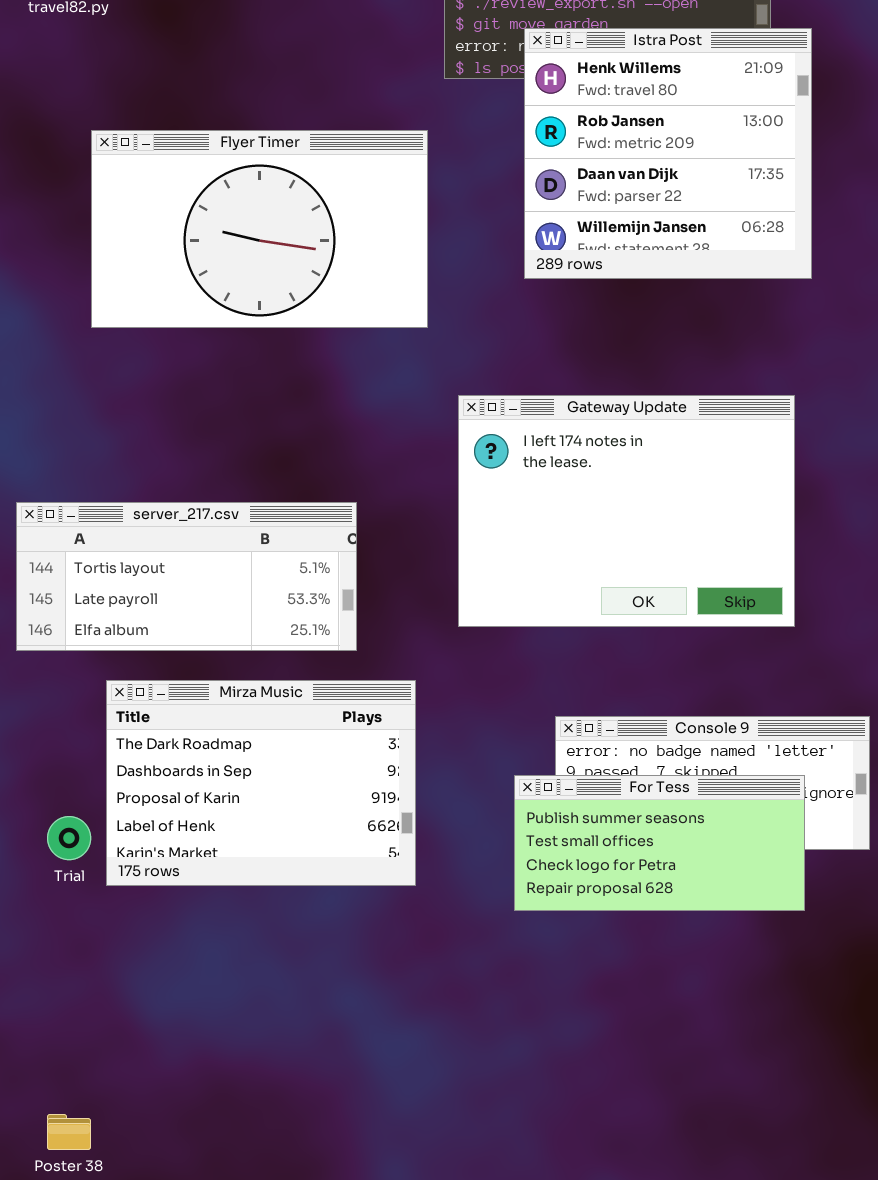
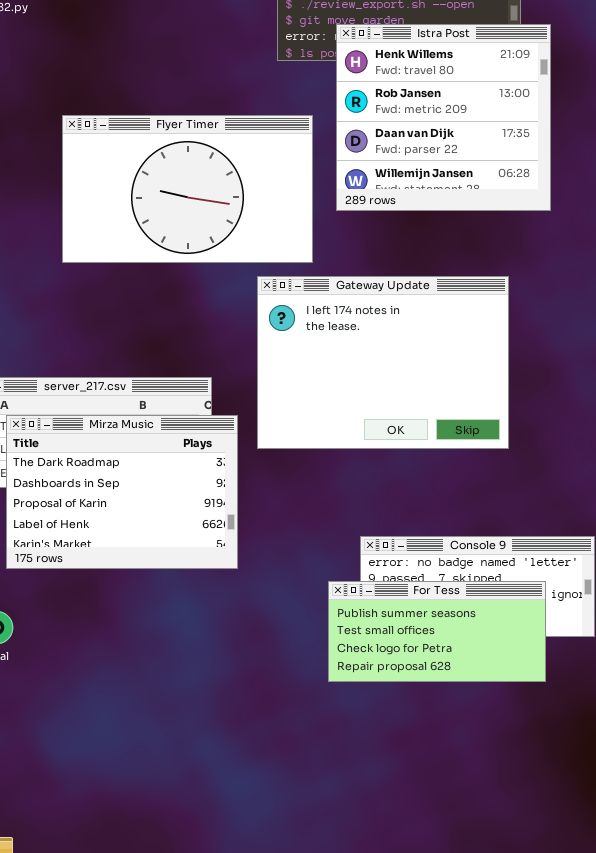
Flyer Timer: [91,130,428,328] -> [62,115,313,263], moved
Gateway Update: [458,395,795,627] -> [257,276,509,449], moved
Mirza Music: [106,680,416,886] -> [6,415,238,569], moved

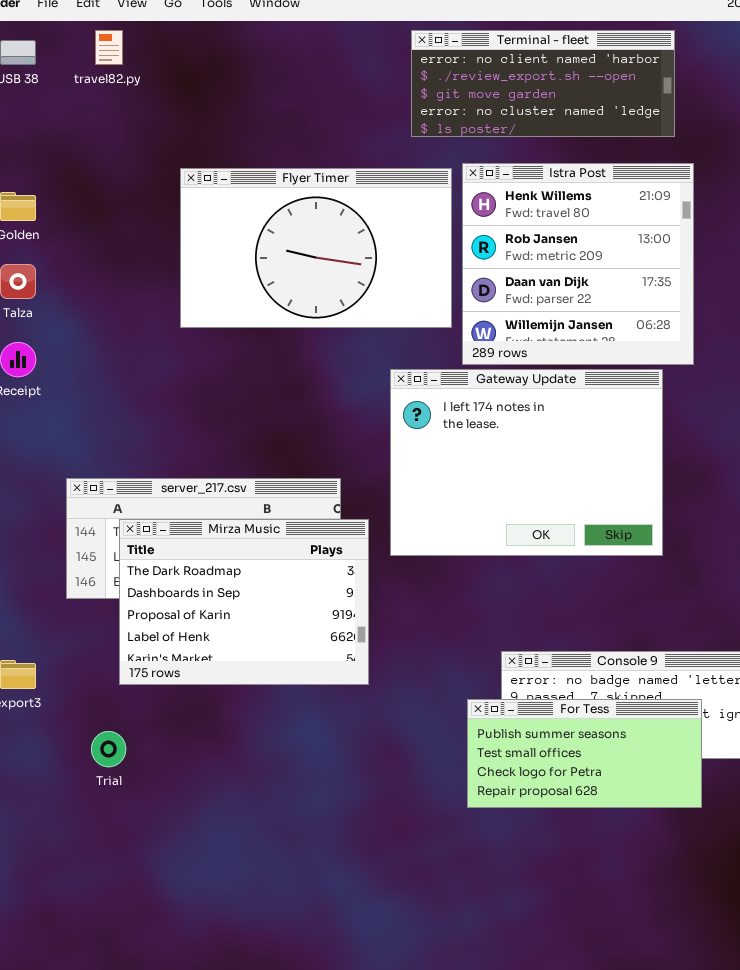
Istra Post: [336,24,551,211] -> [462,163,694,365], moved
Flyer Timer: [62,115,313,263] -> [180,168,452,328], moved

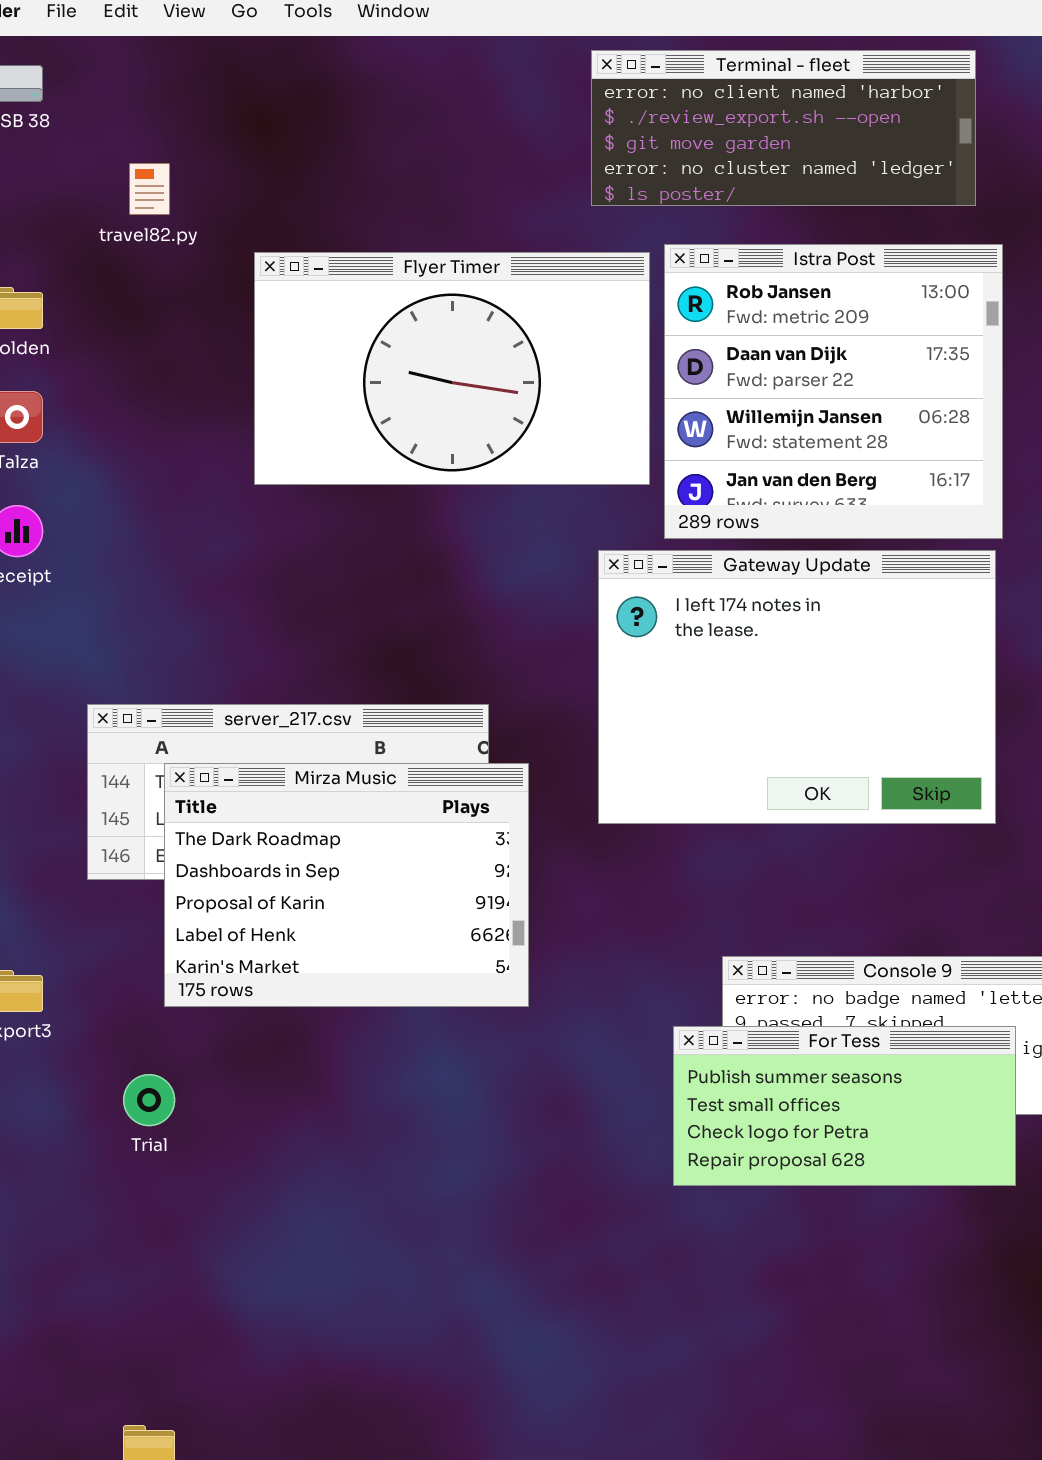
travel82.py: [95,30,123,65] -> [129,163,170,215], moved
Istra Post: [462,163,694,365] -> [664,244,1003,539], scrolled down 1 row
Gateway Update: [390,369,663,556] -> [598,550,996,824], moved

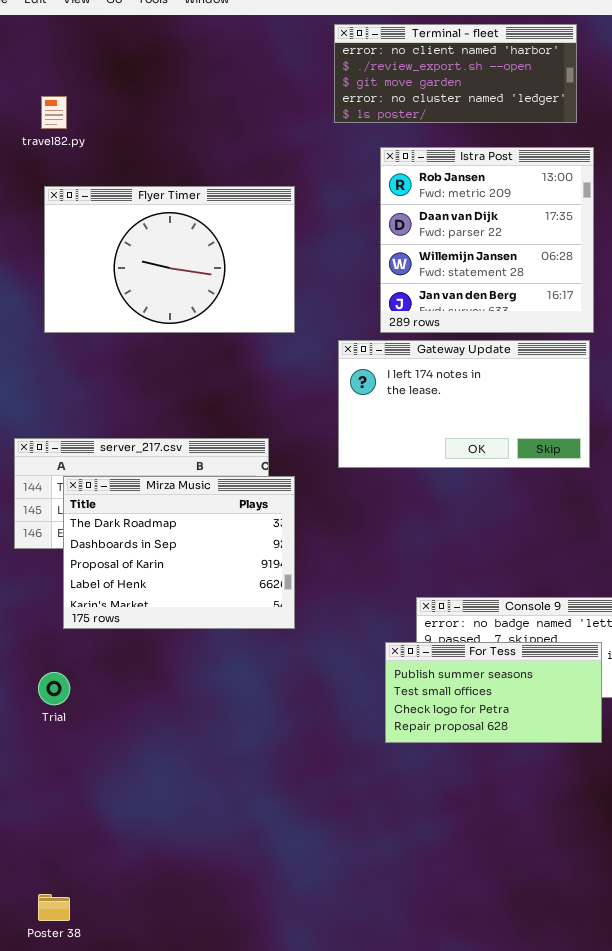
Flyer Timer: [254,252,650,485] -> [44,186,295,333], moved
Gateway Update: [598,550,996,824] -> [338,340,590,468], resized

